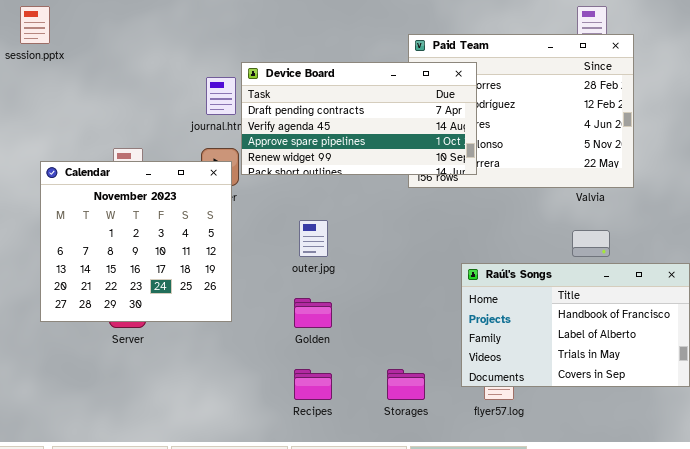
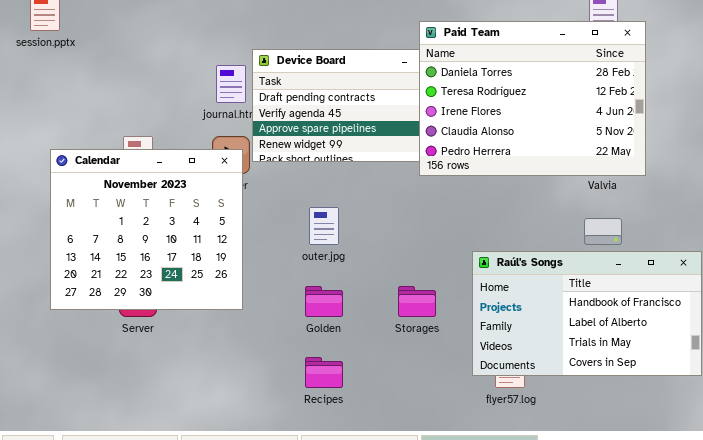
Paid Team: [408,34,634,188] -> [419,21,646,176], raised
Storages: [387,369,425,400] -> [398,286,436,317], moved

